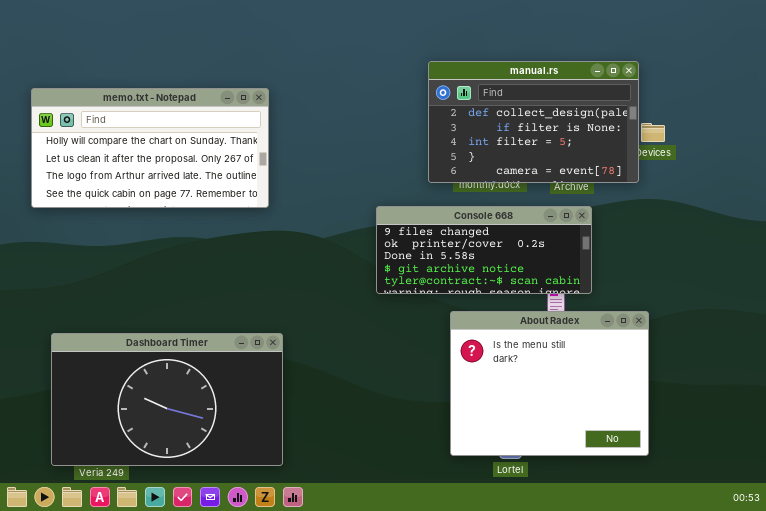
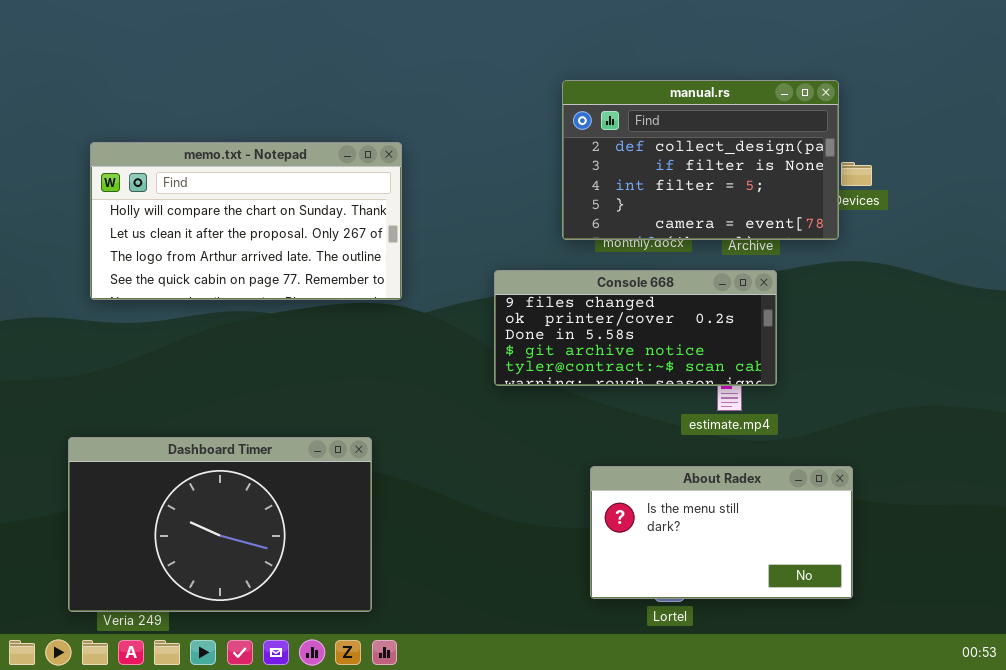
memo.txt - Notepad: [31,88,269,208] -> [90,142,402,300], moved
About Radex: [450,311,649,456] -> [590,466,853,599], resized

